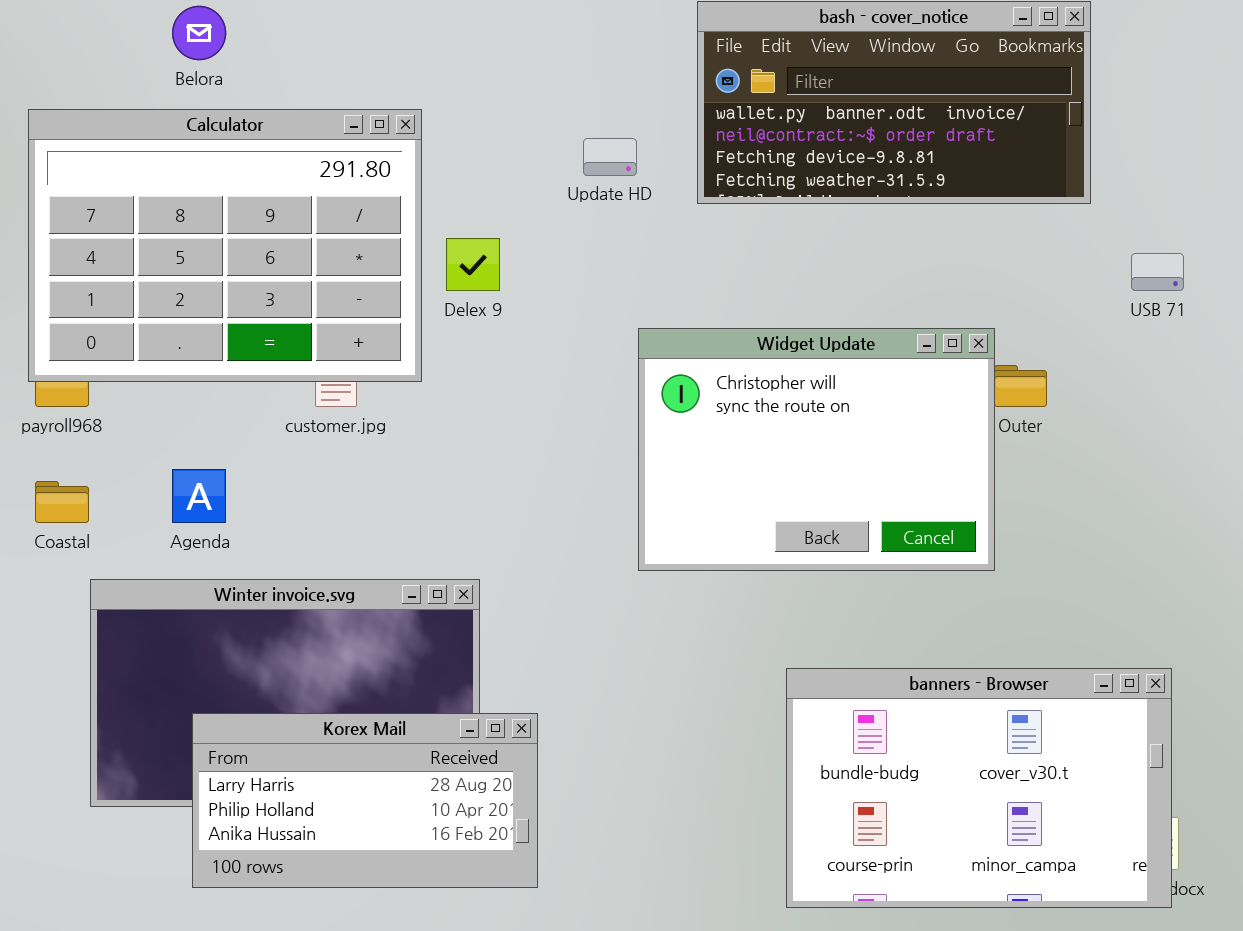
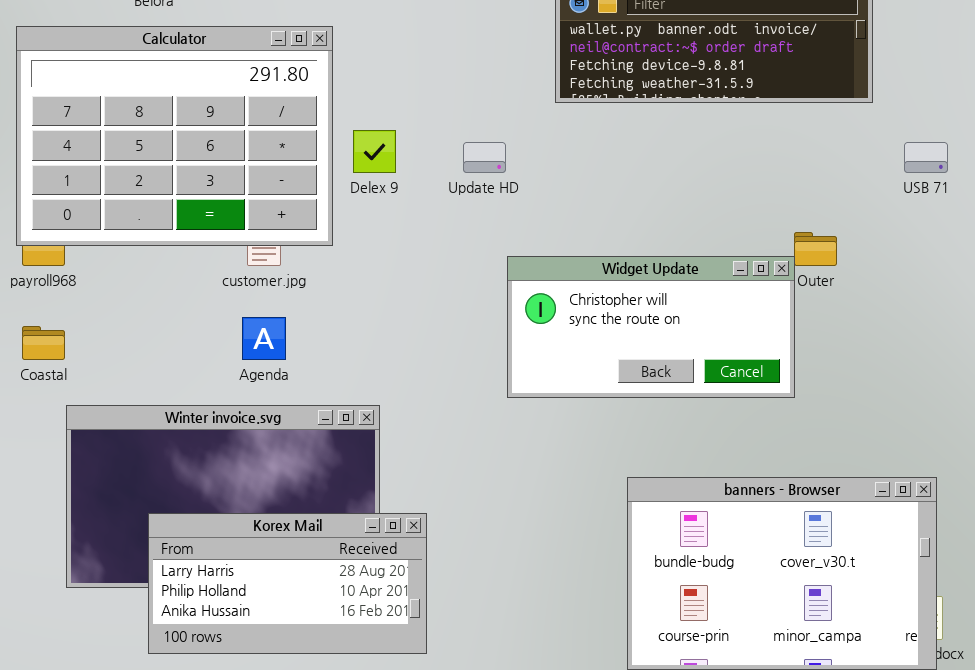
Update HD: [583,138,637,176] -> [463,142,506,173], moved
Widget Update: [638,328,995,571] -> [507,256,795,398], resized
Agenda: [172,469,226,523] -> [242,317,286,360], moved

